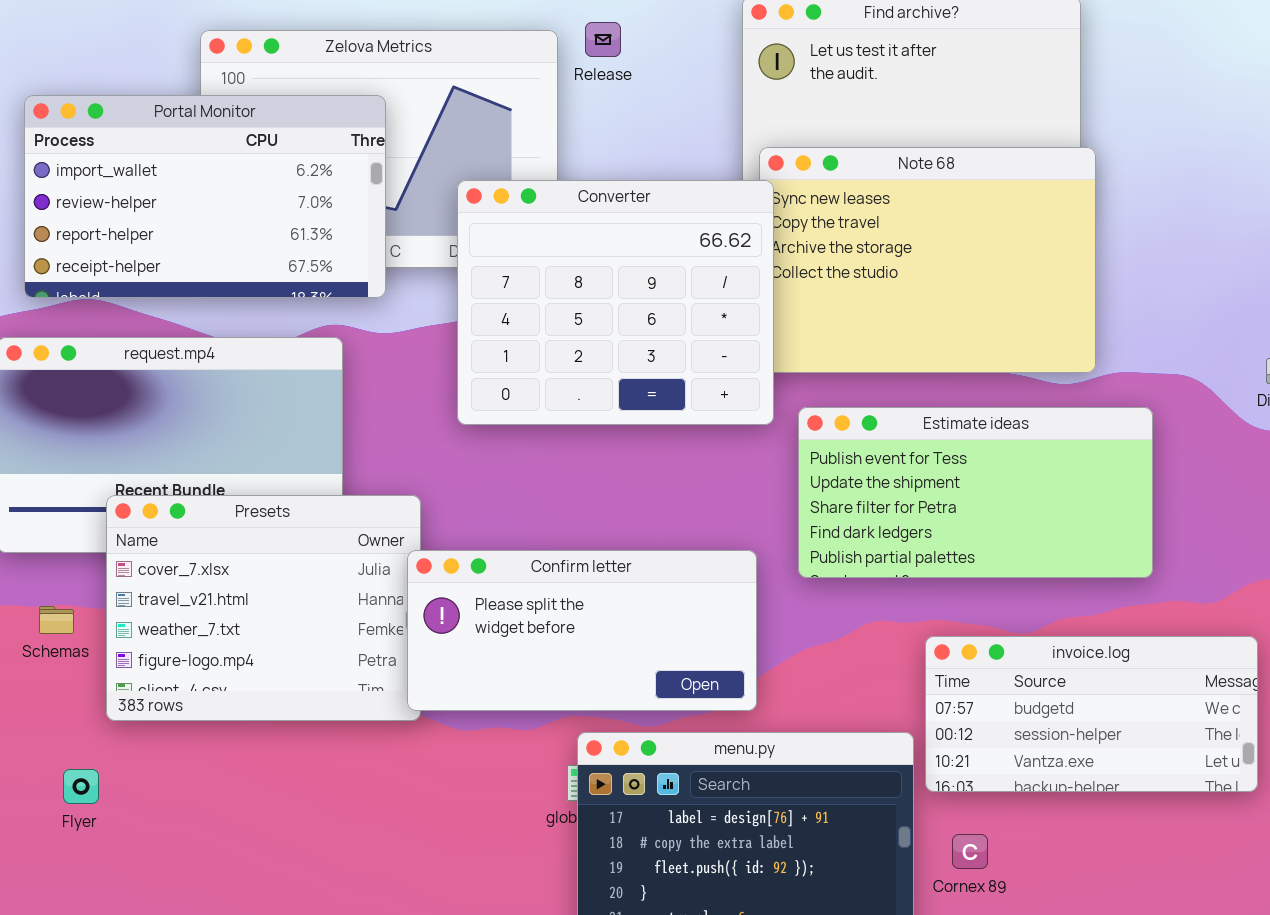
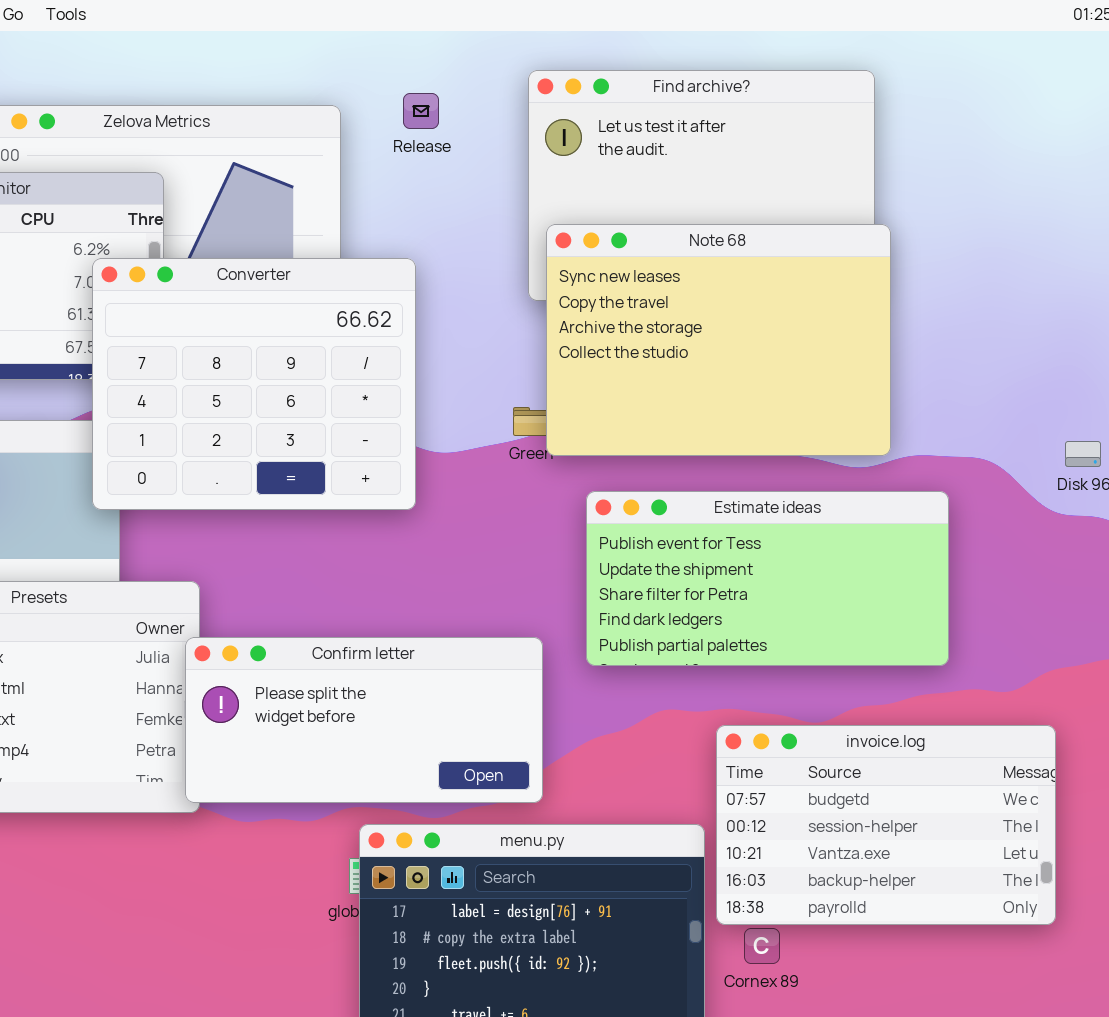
Release: [585,22,621,57] -> [403,93,439,129], moved
Converter: [457,180,774,425] -> [92,258,416,510], moved
invoice.log: [925,636,1258,792] -> [716,725,1056,925], resized

